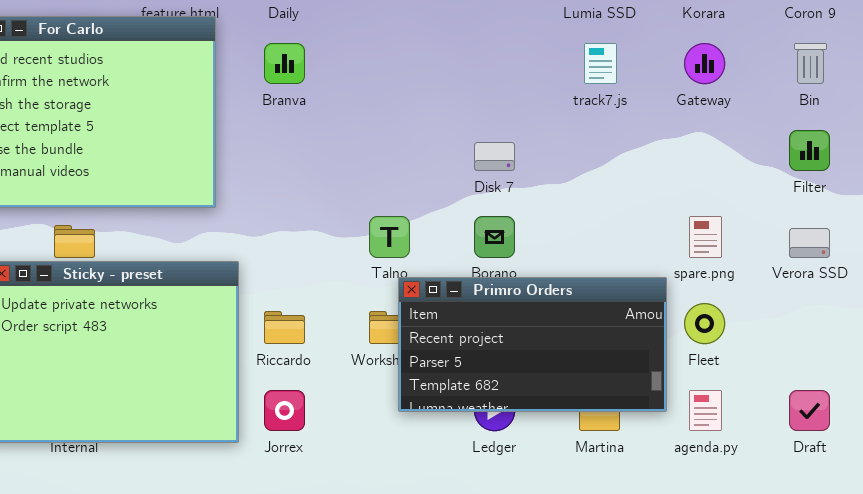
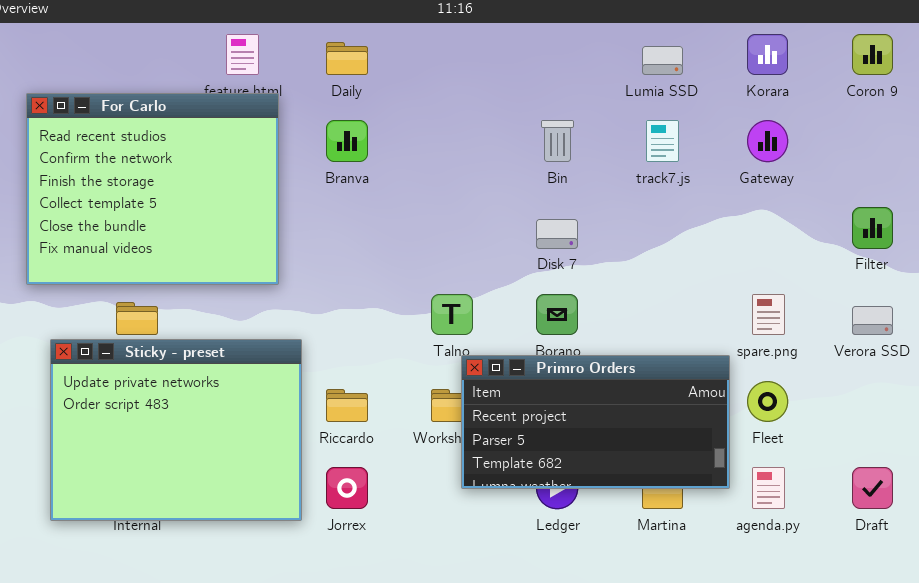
Bin: [794,43,827,84] -> [541,120,574,162], moved

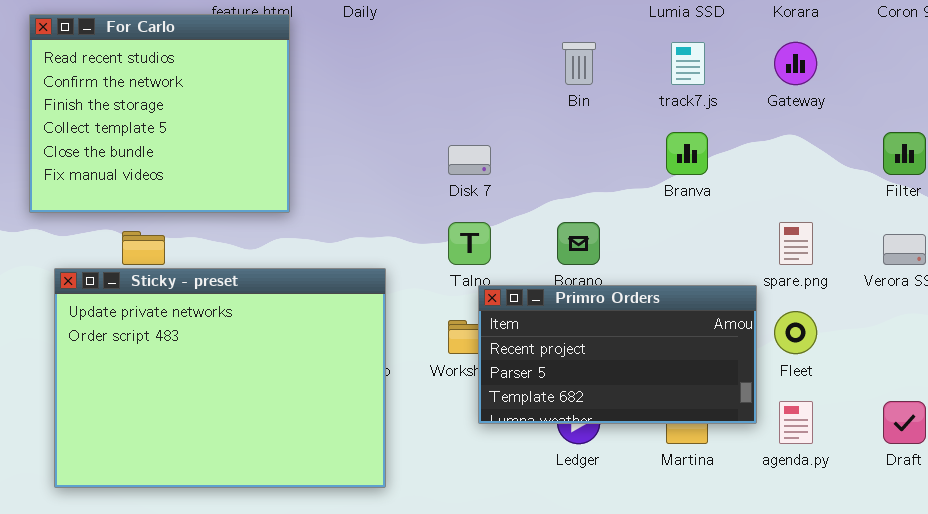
Branva: [326,120,368,162] -> [666,132,708,175], moved
Disk 7: [536,219,578,249] -> [448,145,491,175], moved
Sticky - preset: [50,339,302,521] -> [54,268,386,488], resized

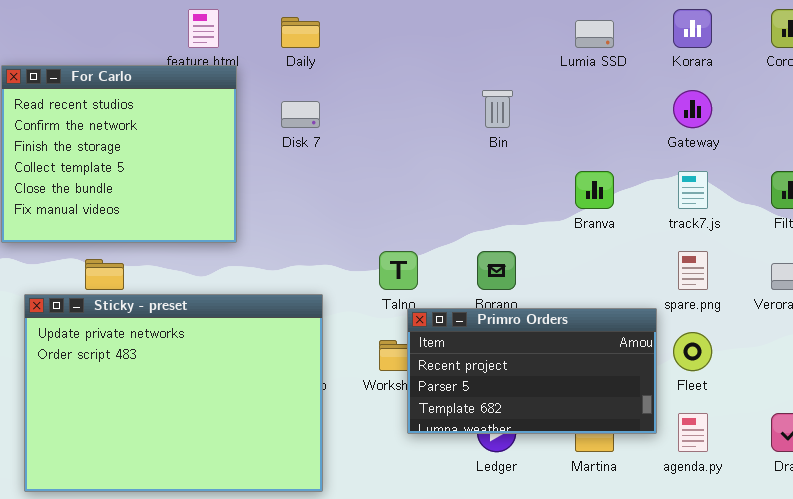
track7.js: [671,42,705,85] -> [678,171,708,209], moved
Disk 7: [448,145,491,175] -> [281,101,320,128], moved

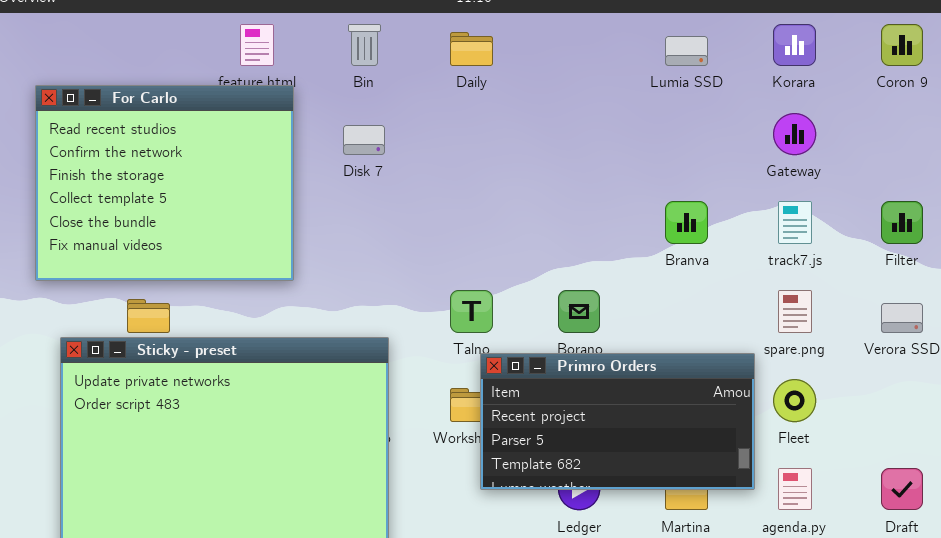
Daily: [281,17,320,48] -> [450,32,493,66], moved
Bin: [482,90,513,128] -> [348,24,381,66], moved

